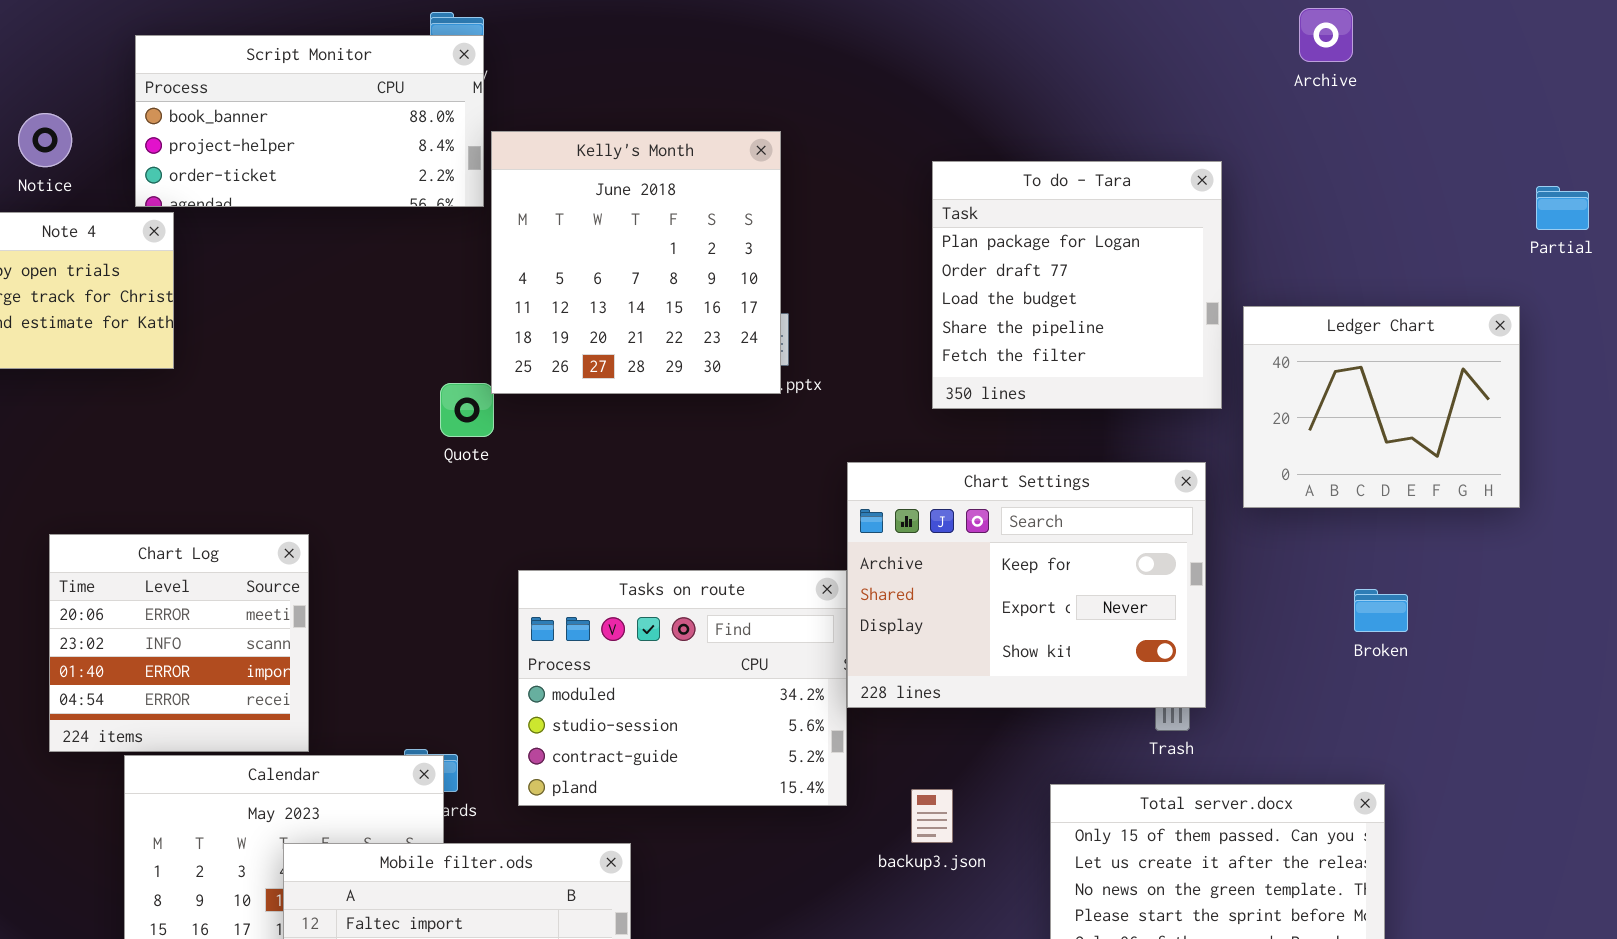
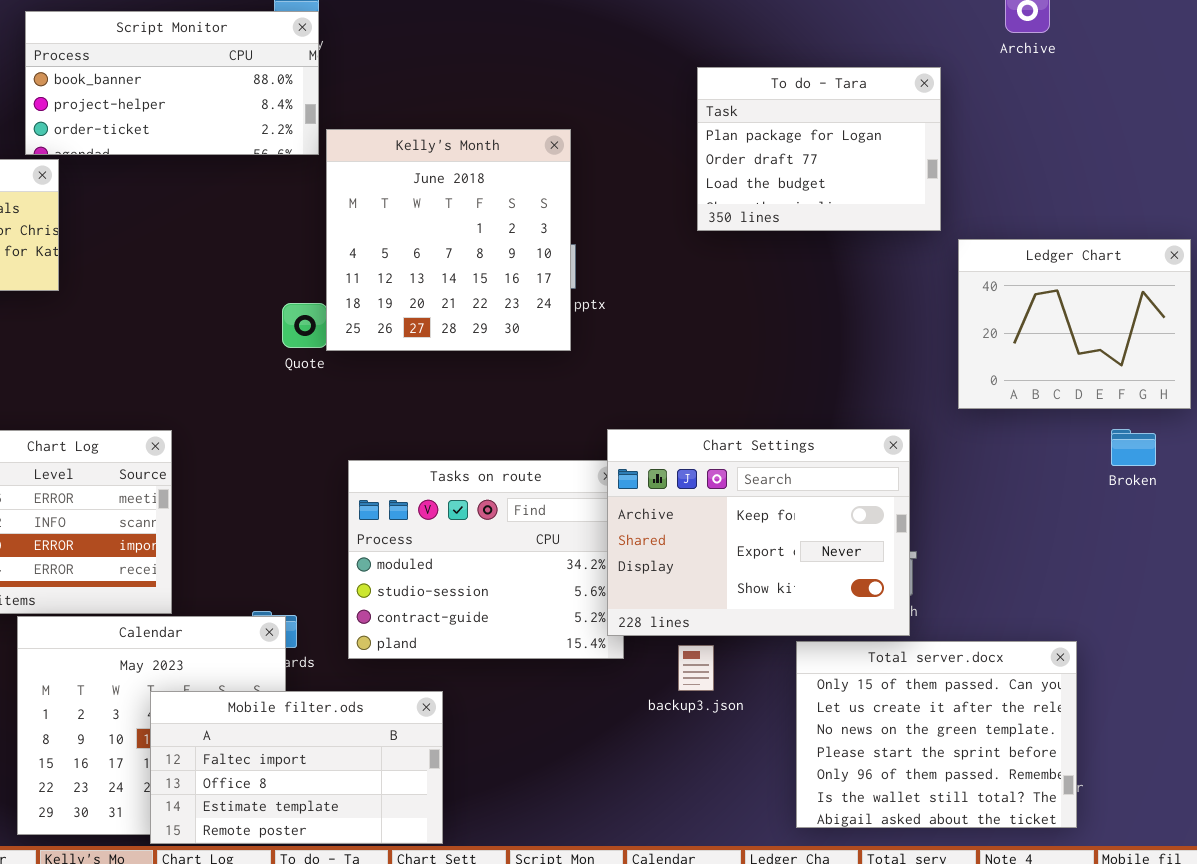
Kelly's Month: [491,131,781,394] -> [326,129,571,351], moved
To do - Tara: [932,161,1222,409] -> [697,67,941,231], moved, resized
Chart Settings: [847,462,1206,708] -> [607,429,910,636], moved
Broken: [1354,589,1408,632] -> [1111,429,1156,466], moved

